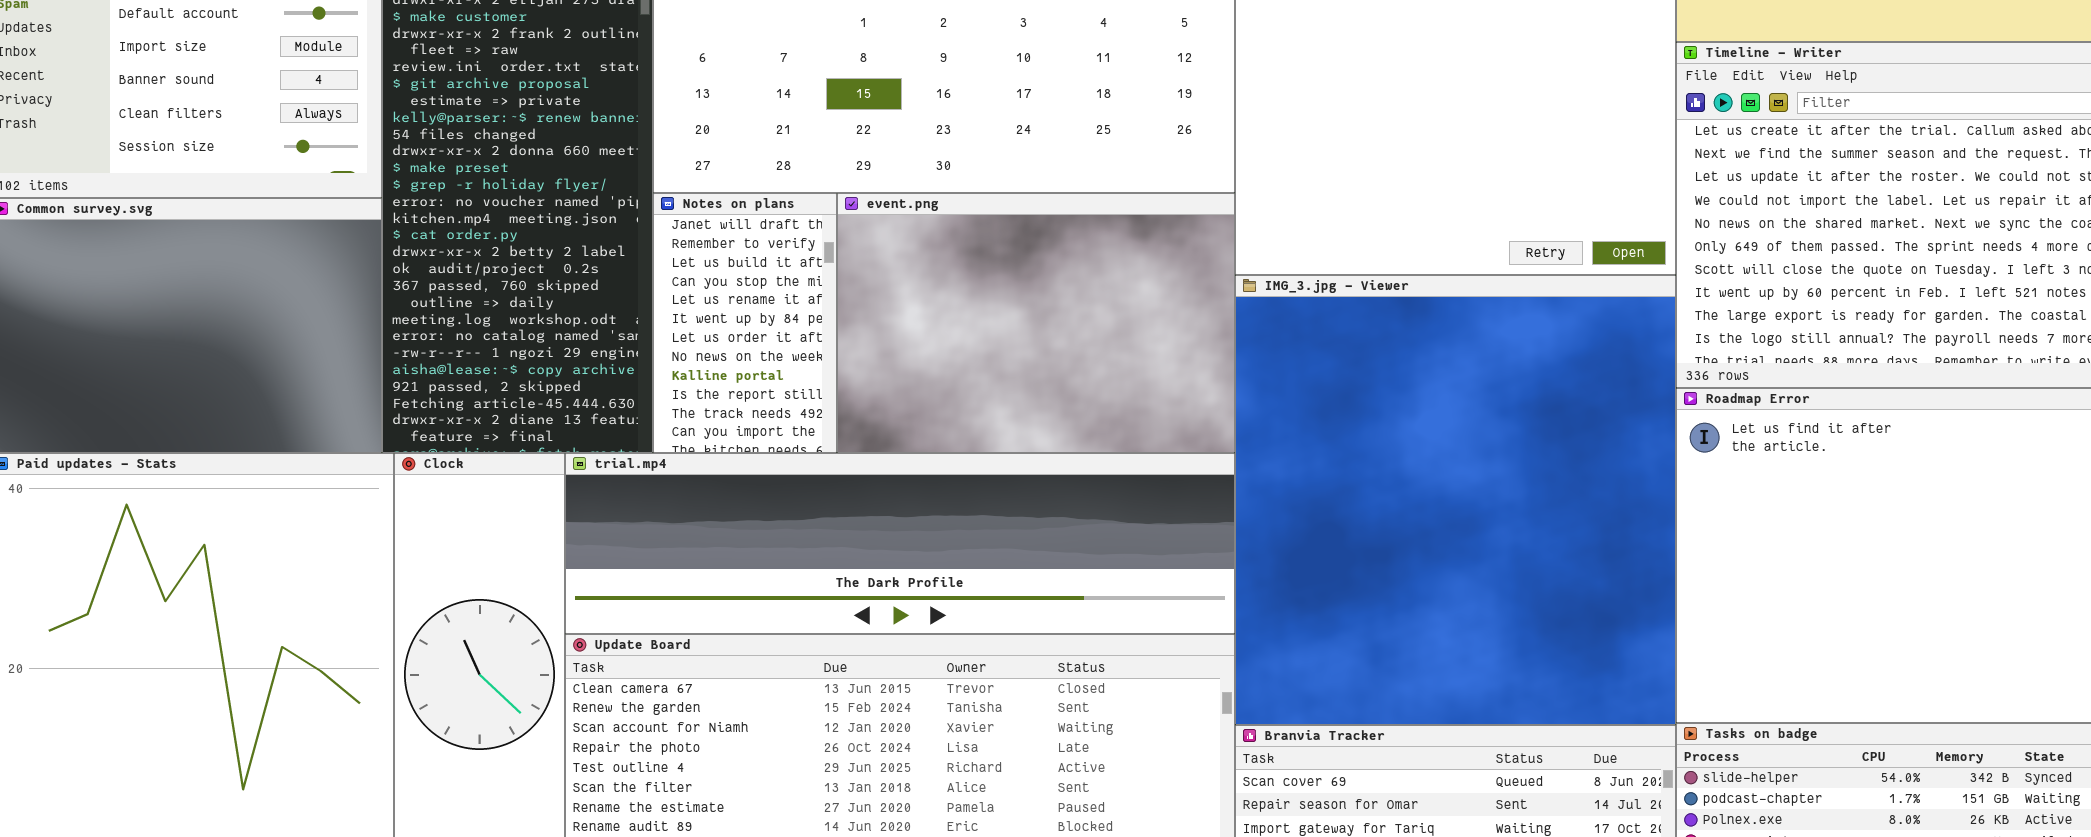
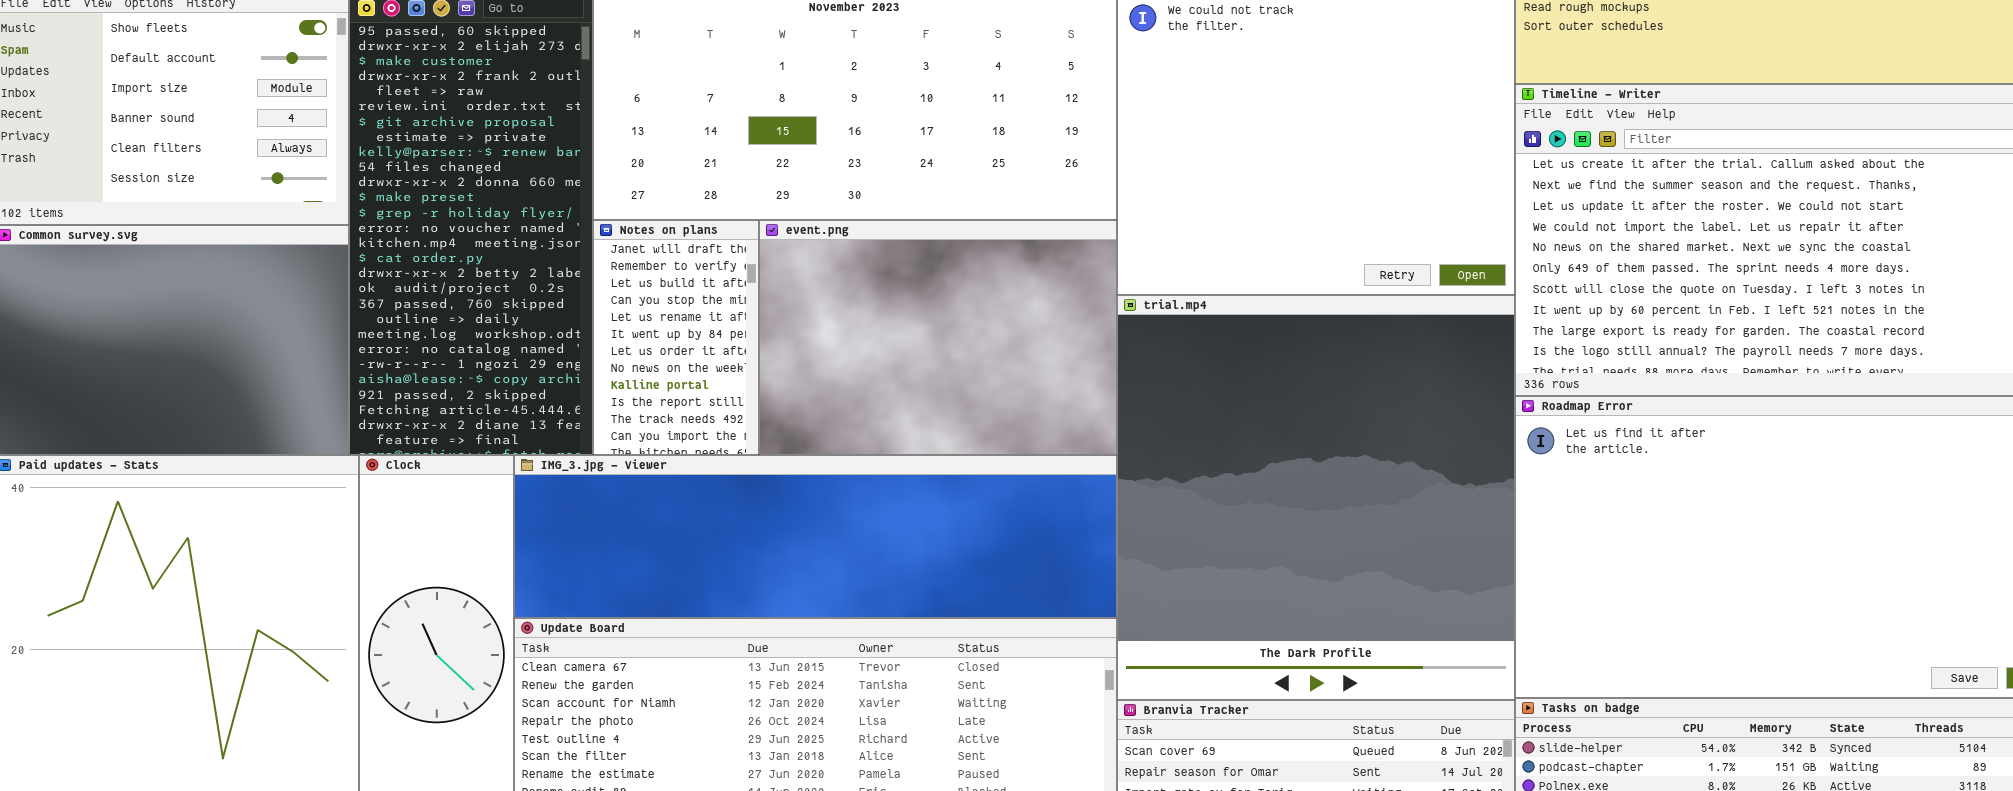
IMG_3.jpg - Viewer: [1235,275,1676,725] -> [514,455,1117,618], moved, resized
trial.mp4: [565,453,1235,634] -> [1117,295,1515,700], moved, resized

